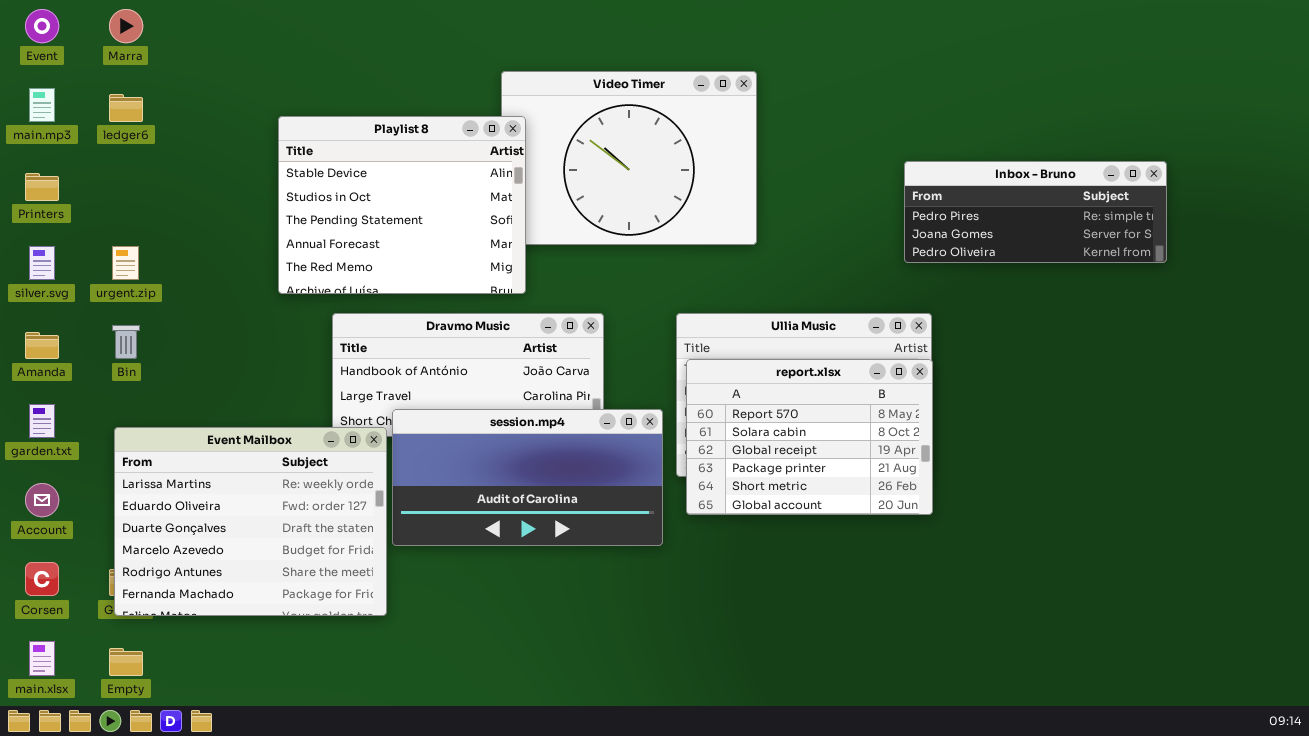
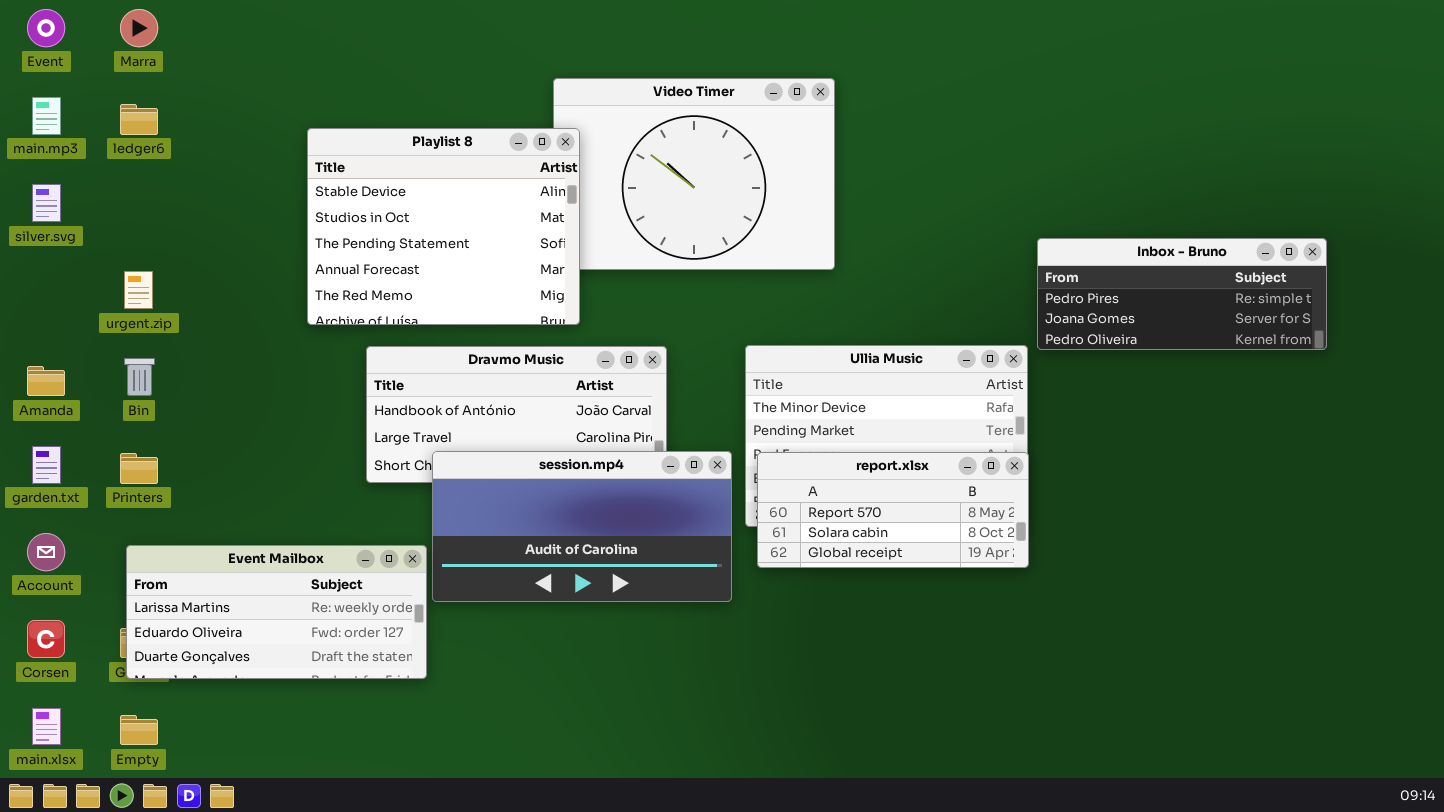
Inbox - Bruno: [904,161,1167,263] -> [1037,238,1327,350], moved
Printers: [25,173,59,201] -> [120,453,158,484], moved
silver.svg: [29,246,55,280] -> [32,184,61,222], moved
report.xlsx: [686,359,933,515] -> [757,452,1029,568], resized
Event Mailbox: [114,427,387,616] -> [126,545,427,679], resized

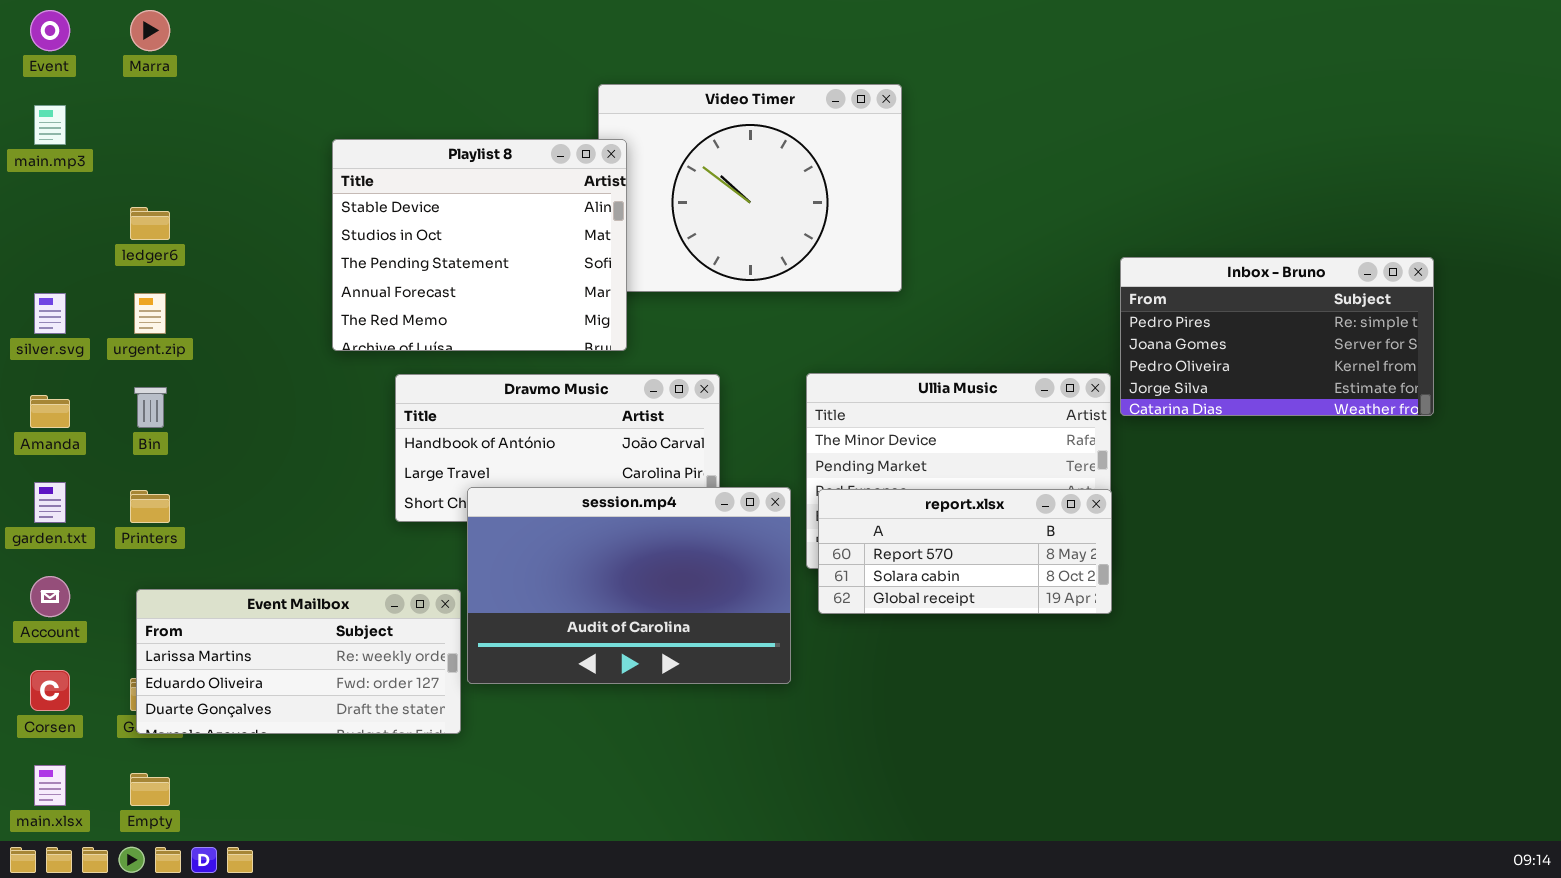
ledger6: [120,104,158,135] -> [130,207,170,240], moved
silver.svg: [32,184,61,222] -> [34,293,66,334], moved
Inbox - Bruno: [1037,238,1327,350] -> [1120,257,1434,416], resized
session.mp4: [432,451,732,602] -> [467,487,791,684], resized

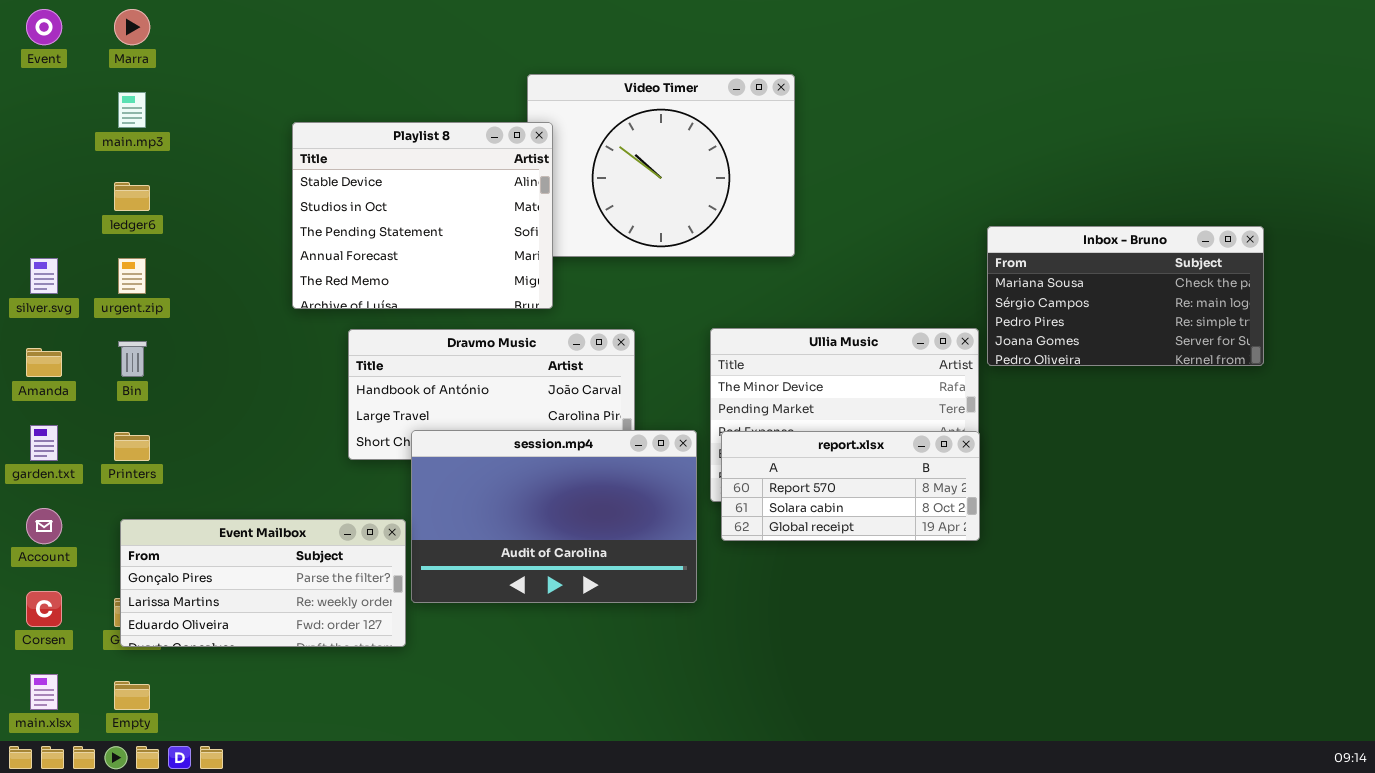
main.mp3: [34,105,66,145] -> [118,92,146,128], moved
Inbox - Bruno: [1120,257,1434,416] -> [987,226,1264,366], scrolled up 2 rows
Event Mailbox: [136,589,461,734] -> [120,519,406,647], scrolled up 1 row

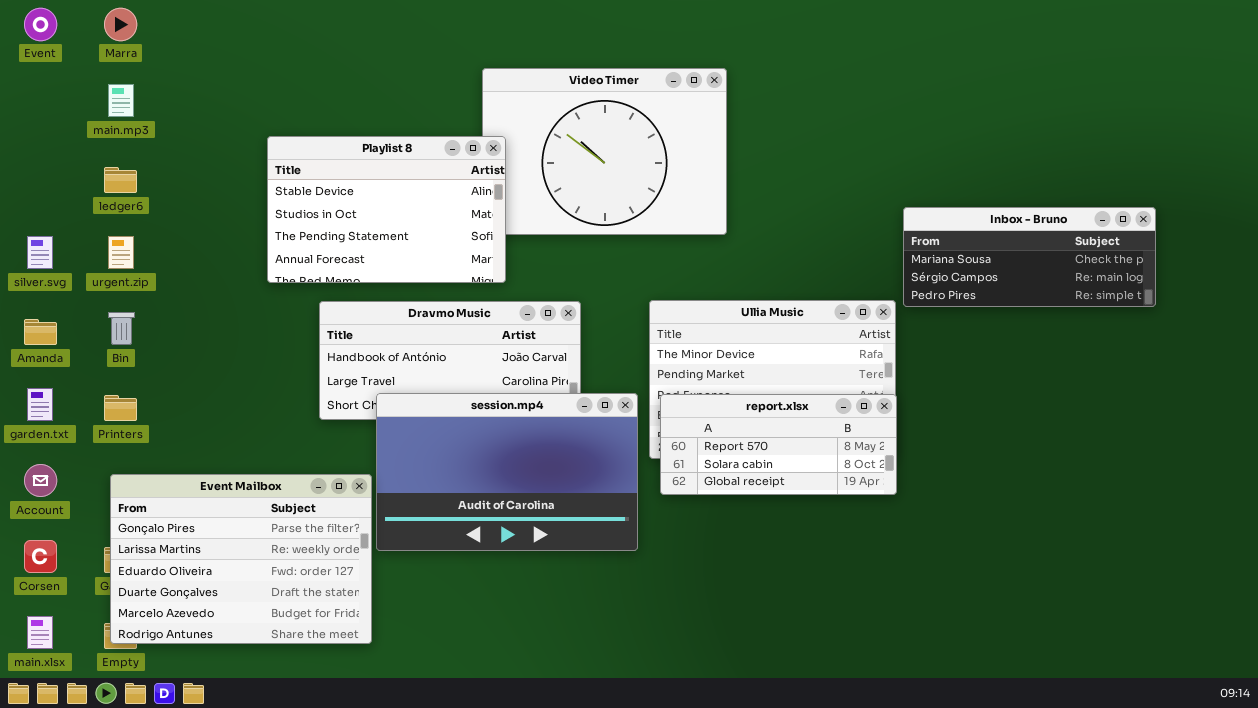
Playlist 8: [292,122,553,309] -> [267,136,506,283], resized
Inbox - Bruno: [987,226,1264,366] -> [903,207,1156,307], resized
Event Mailbox: [120,519,406,647] -> [110,474,372,644], resized

